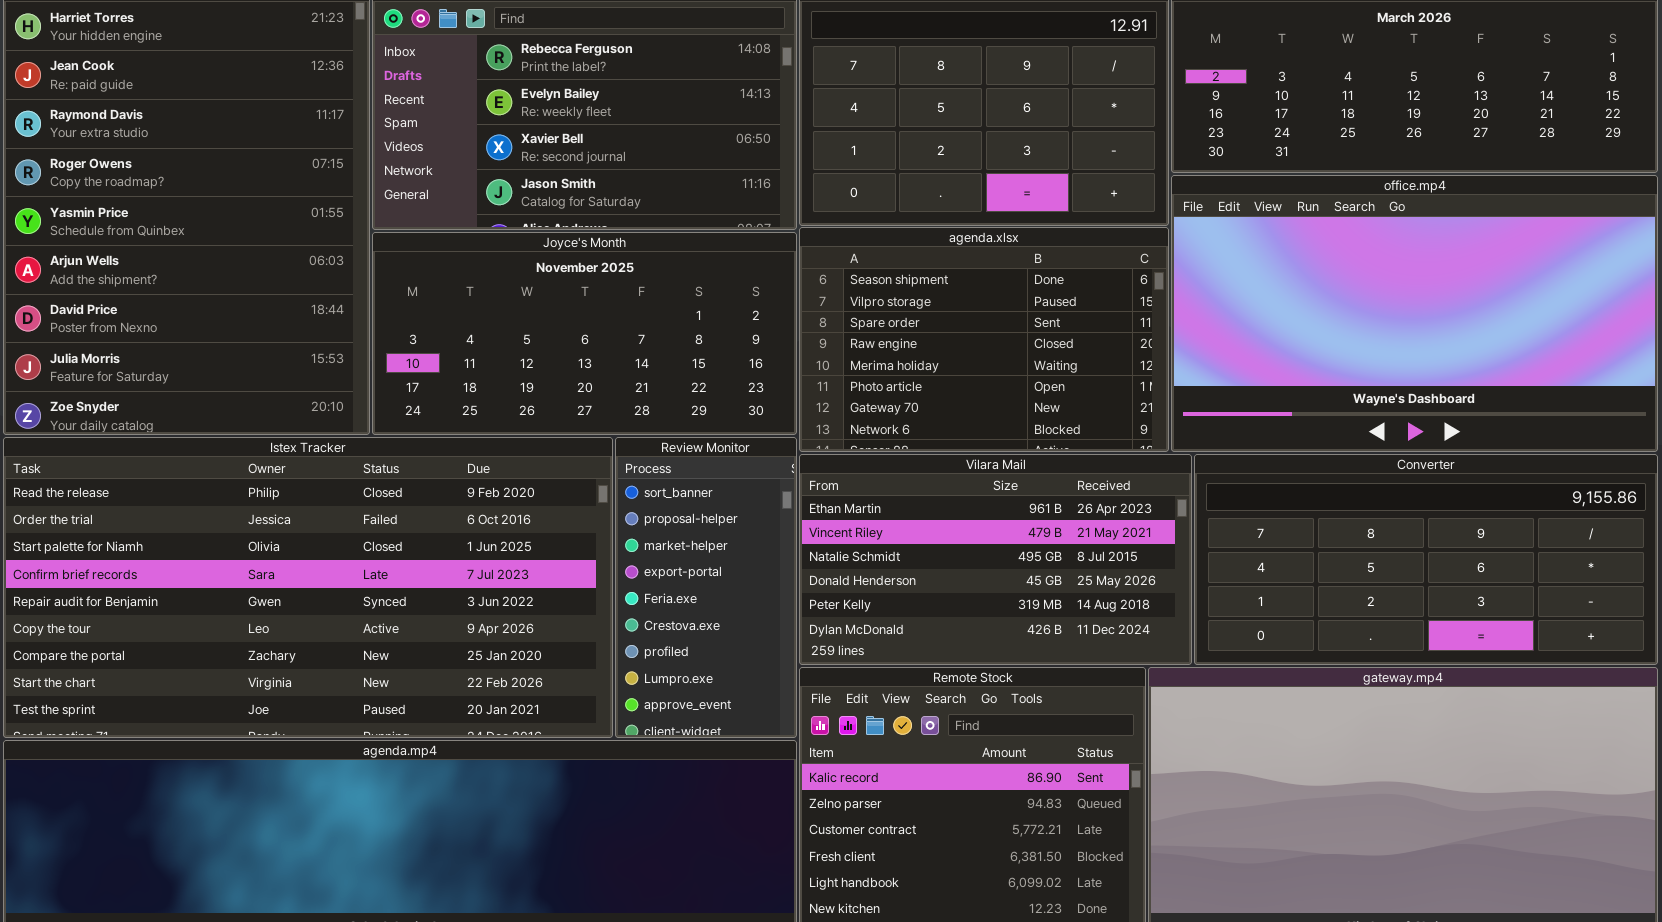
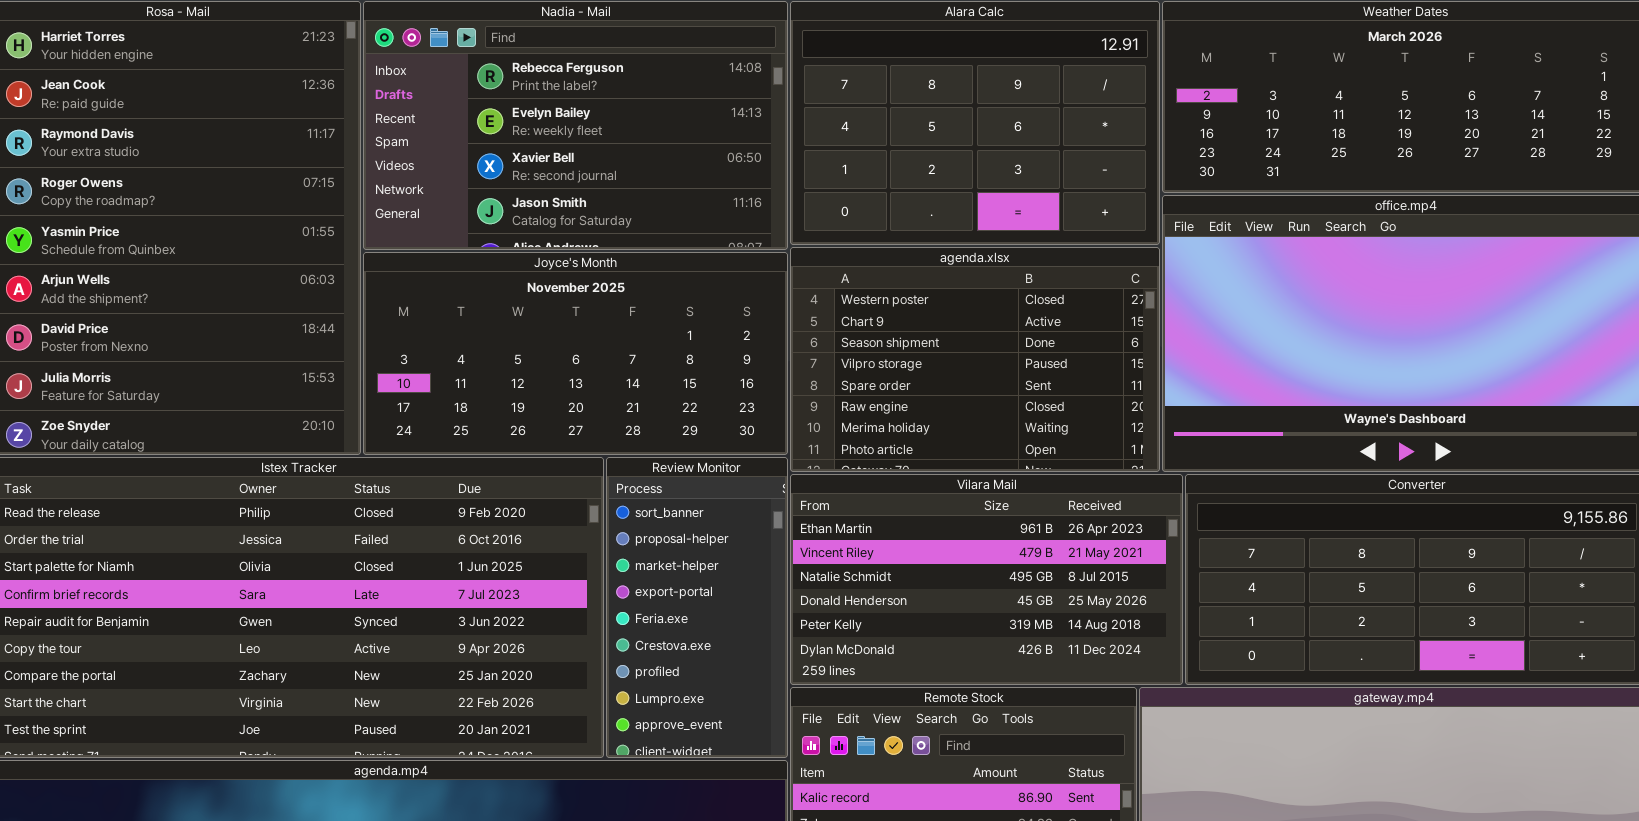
agenda.xlsx: [799,227,1169,452] -> [790,247,1160,472], scrolled up 2 rows

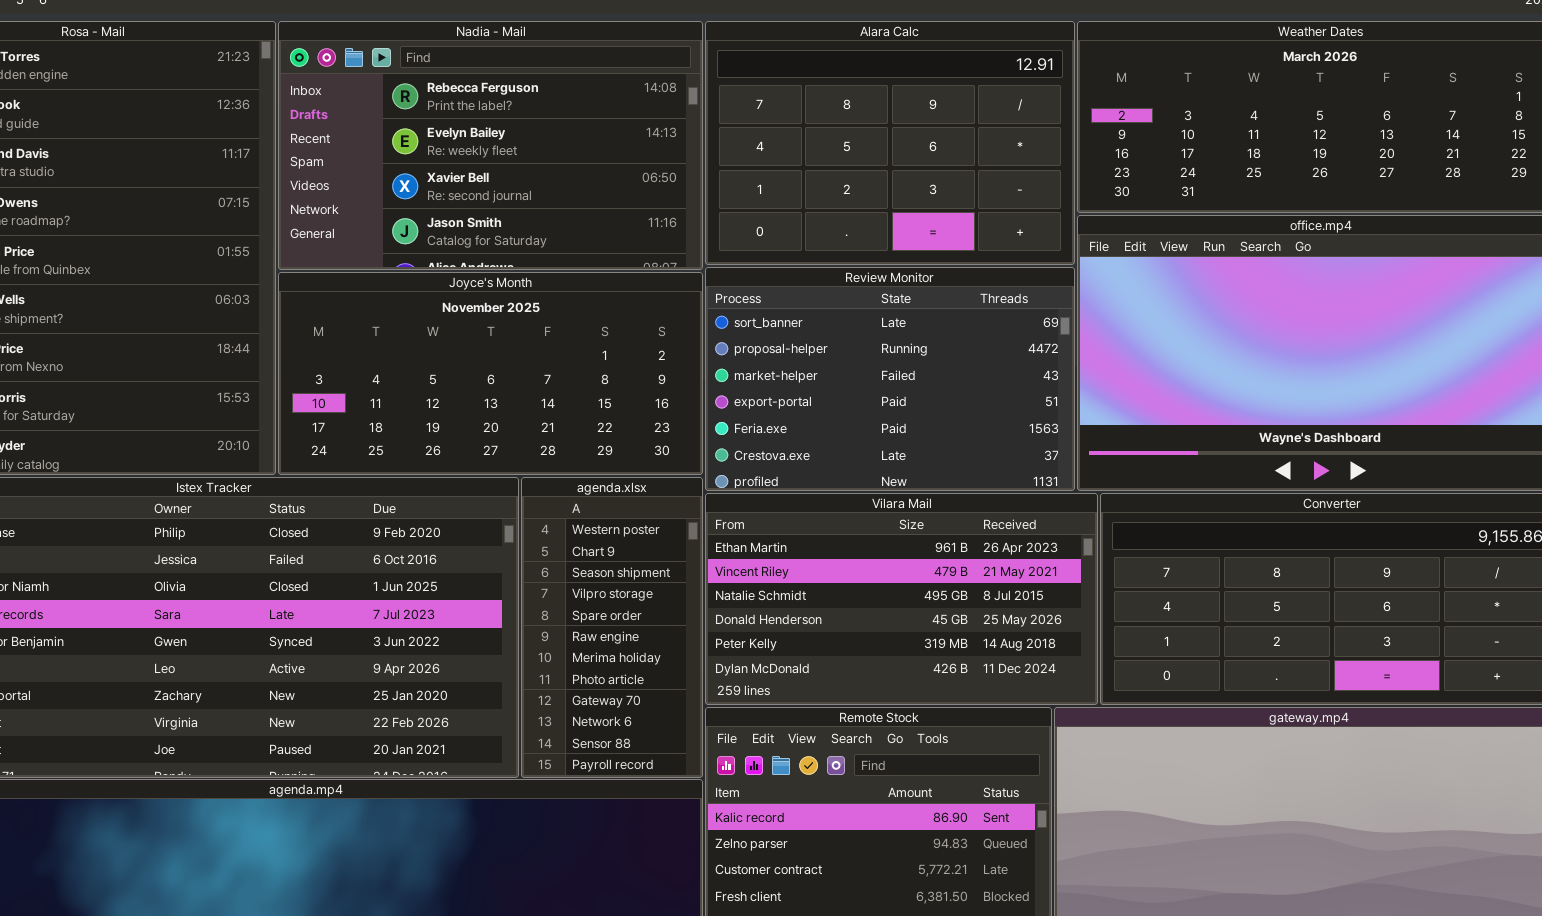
agenda.xlsx: [790,247,1160,472] -> [521,477,703,778], moved, resized
Review Monitor: [606,457,788,758] -> [705,267,1075,491], moved, resized

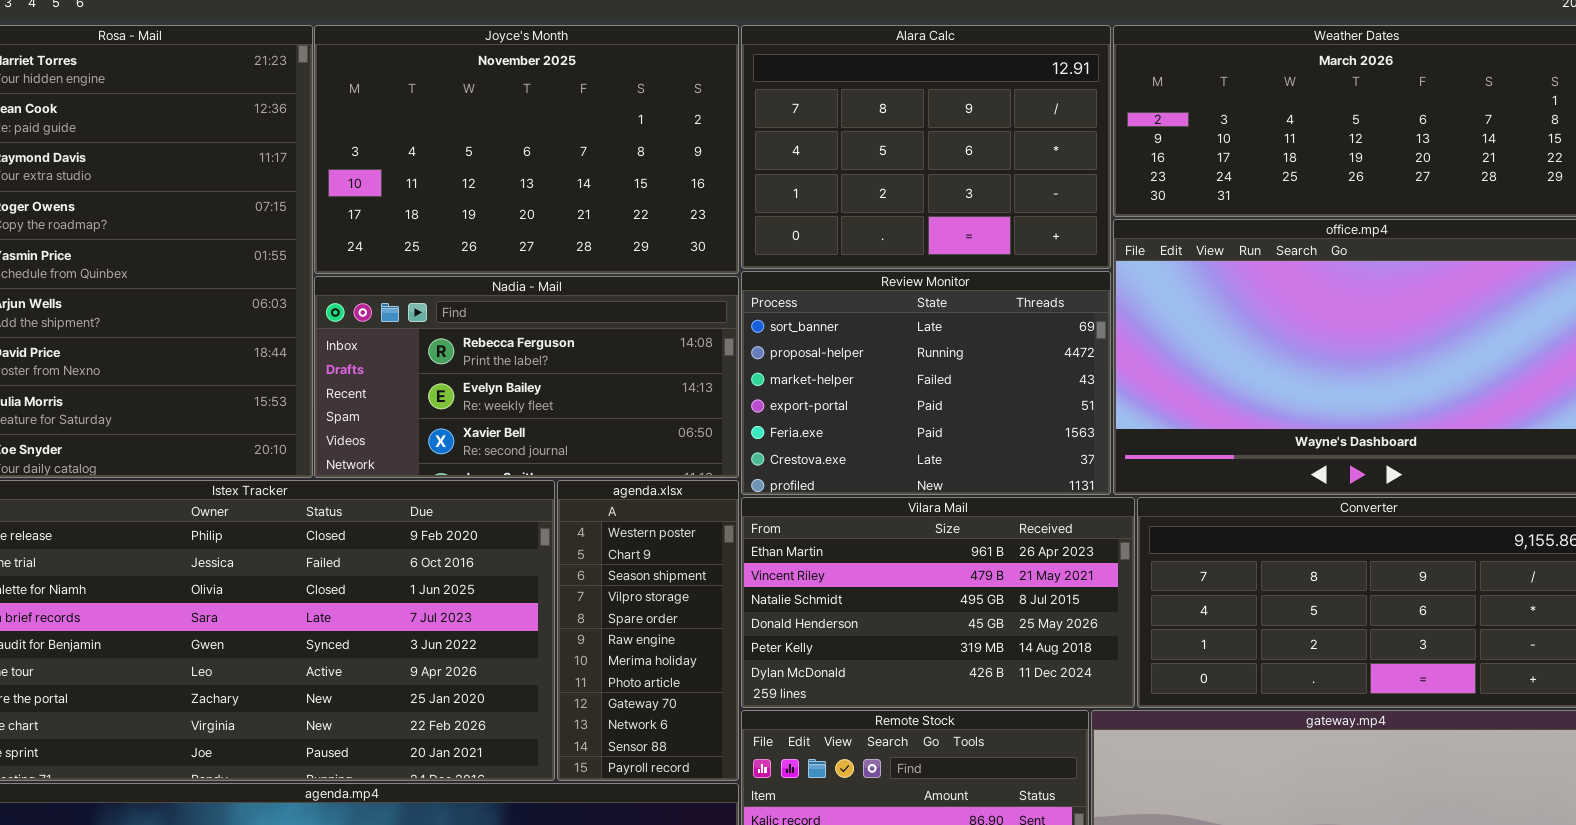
Nadia - Mail: [278,21,703,270] -> [314,276,739,478], moved, resized
Joyce's Month: [278,272,703,475] -> [314,25,739,274], moved, resized

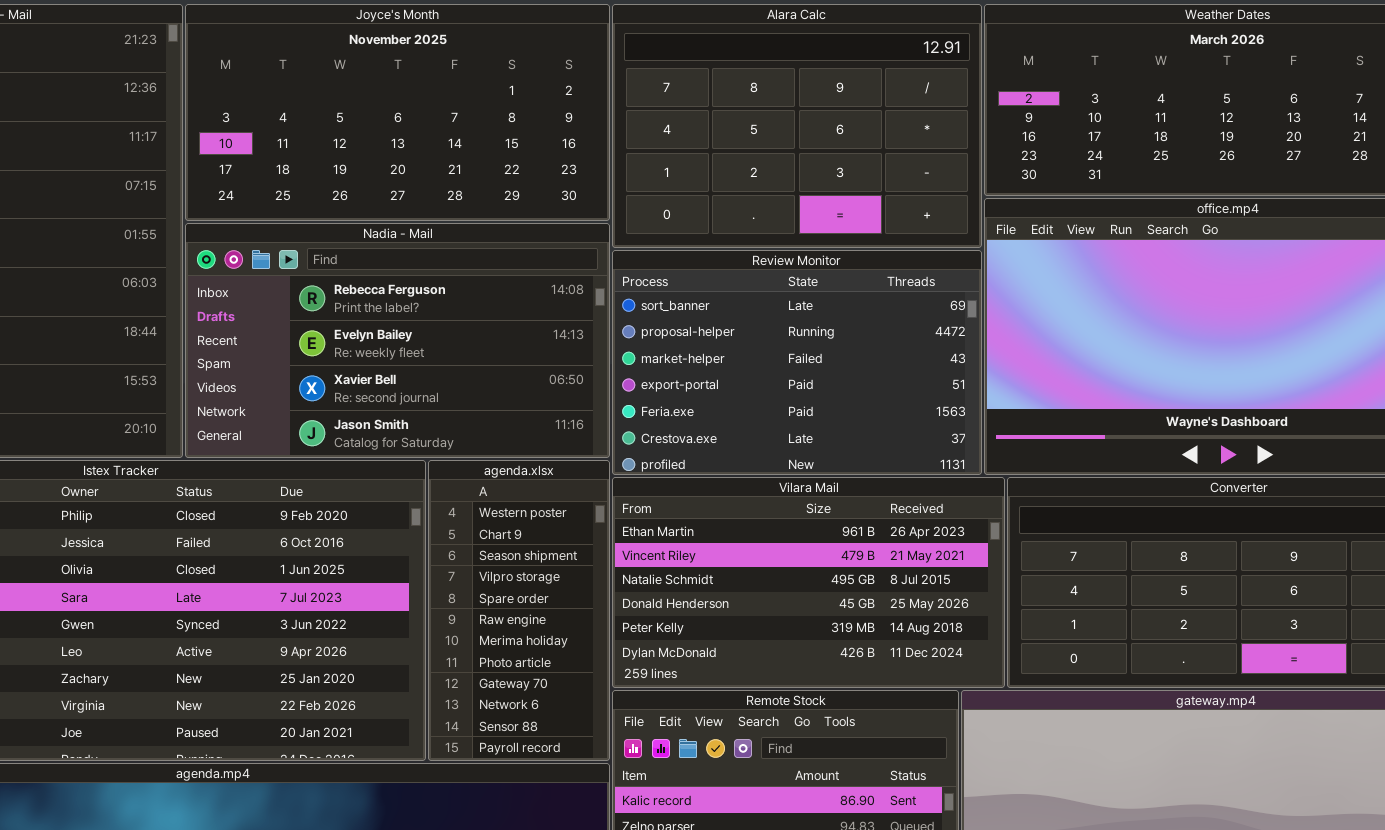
Joyce's Month: [314,25,739,274] -> [185,4,610,221], resized
Nadia - Mail: [314,276,739,478] -> [185,223,610,458], resized

